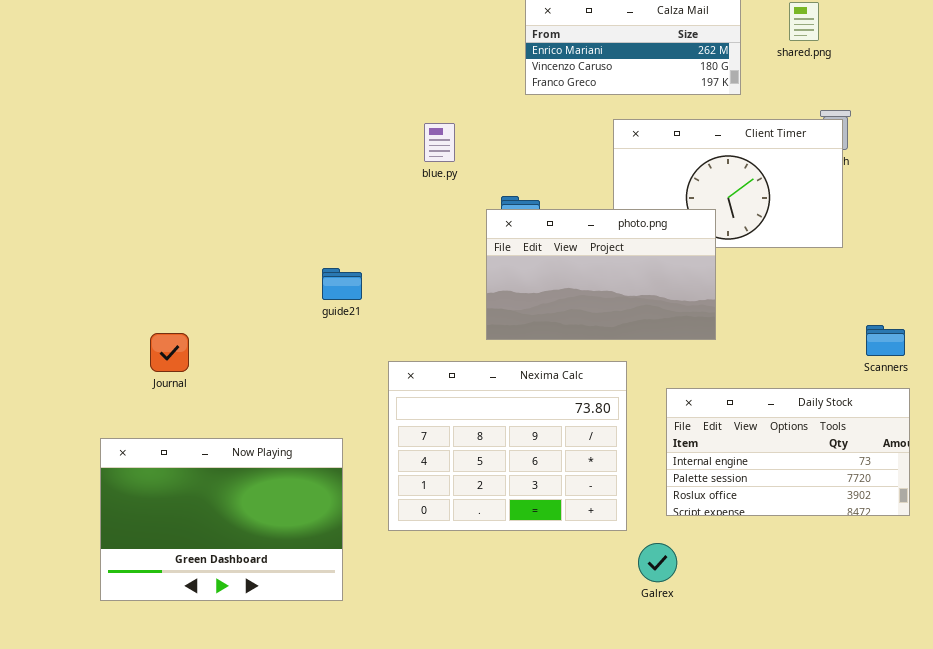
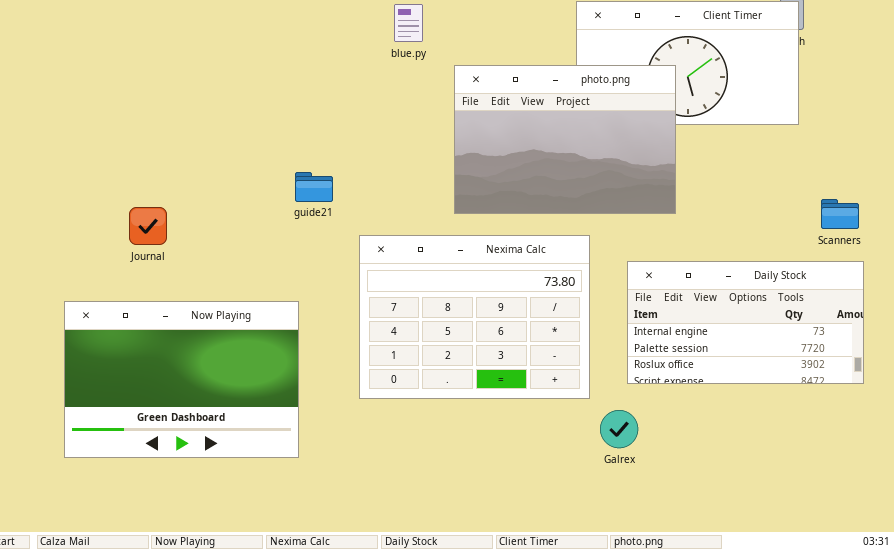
photo.png: [486,209,716,340] -> [454,65,676,214], resized
guide21: [322,268,362,300] -> [295,172,333,202], moved
Now Playing: [100,438,343,601] -> [64,301,299,458], moved

